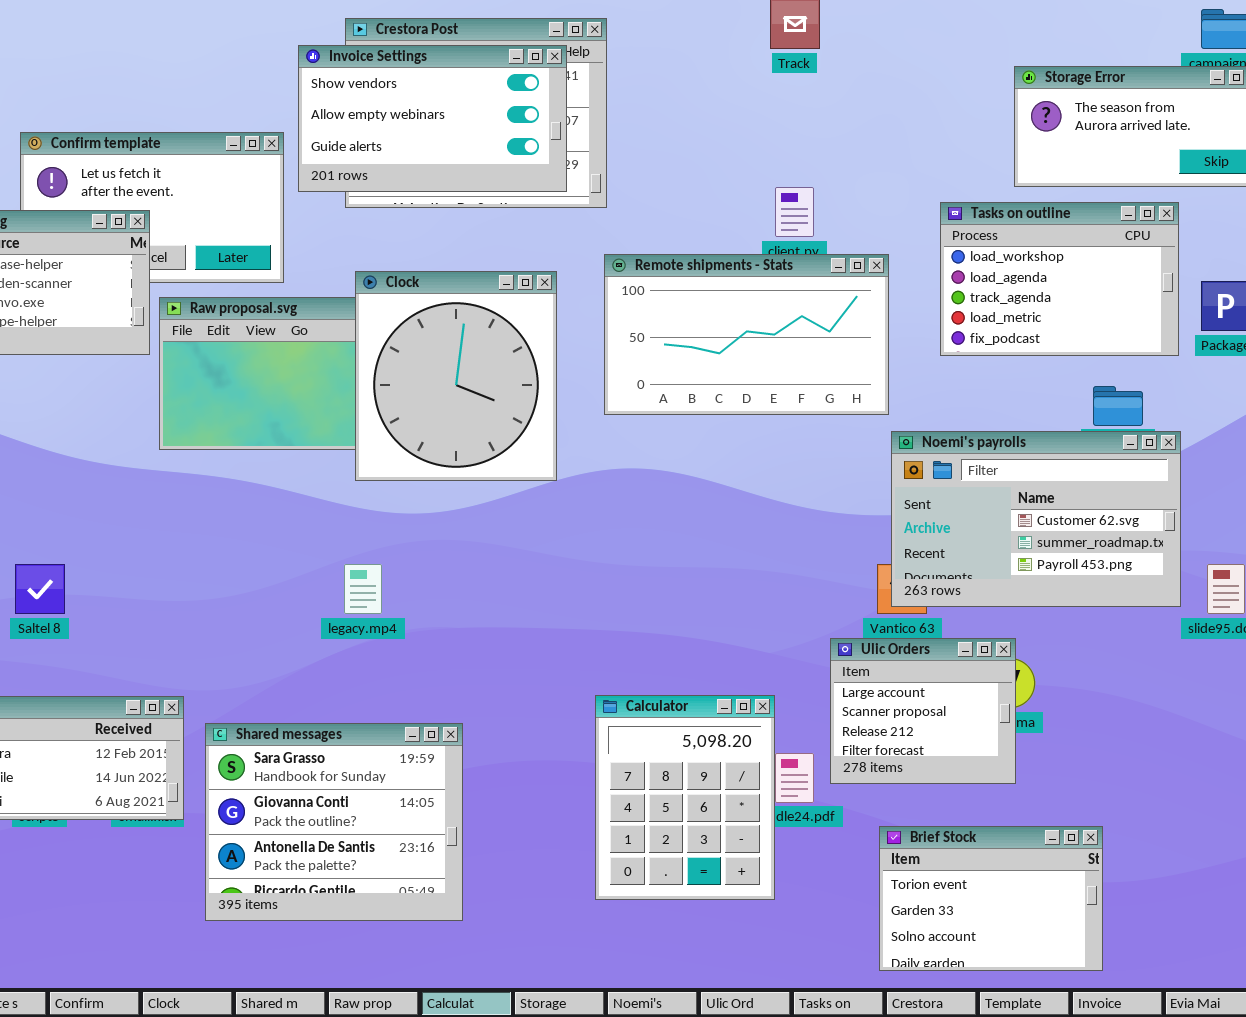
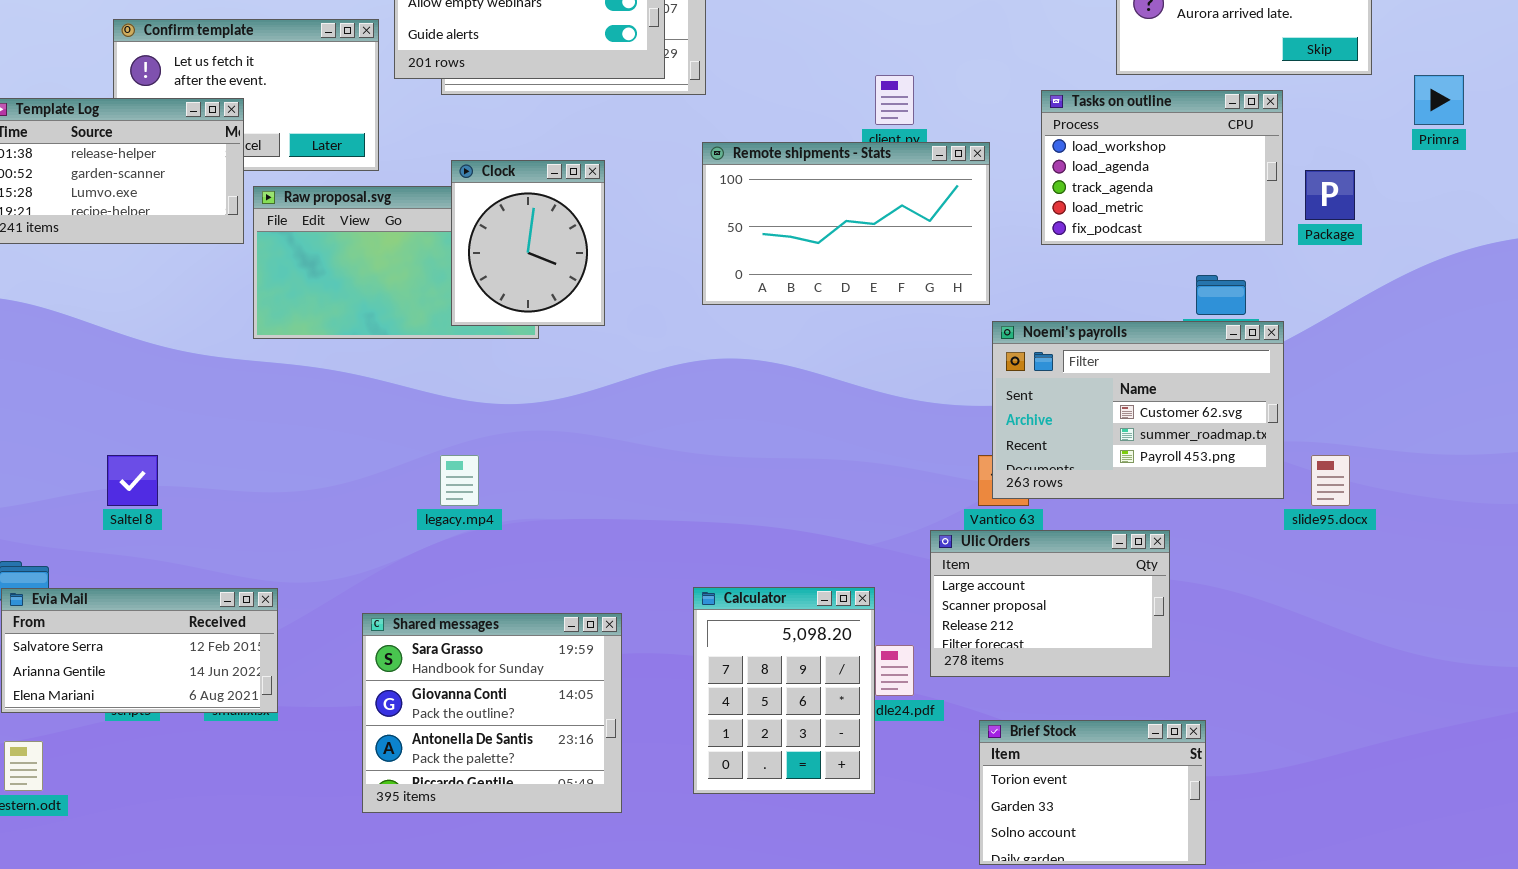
Clock: [355,271,557,481] -> [451,160,605,326], resized
Ulic Orders: [830,638,1016,784] -> [930,530,1170,677], resized
Shared messages: [205,723,463,921] -> [362,613,622,813], moved

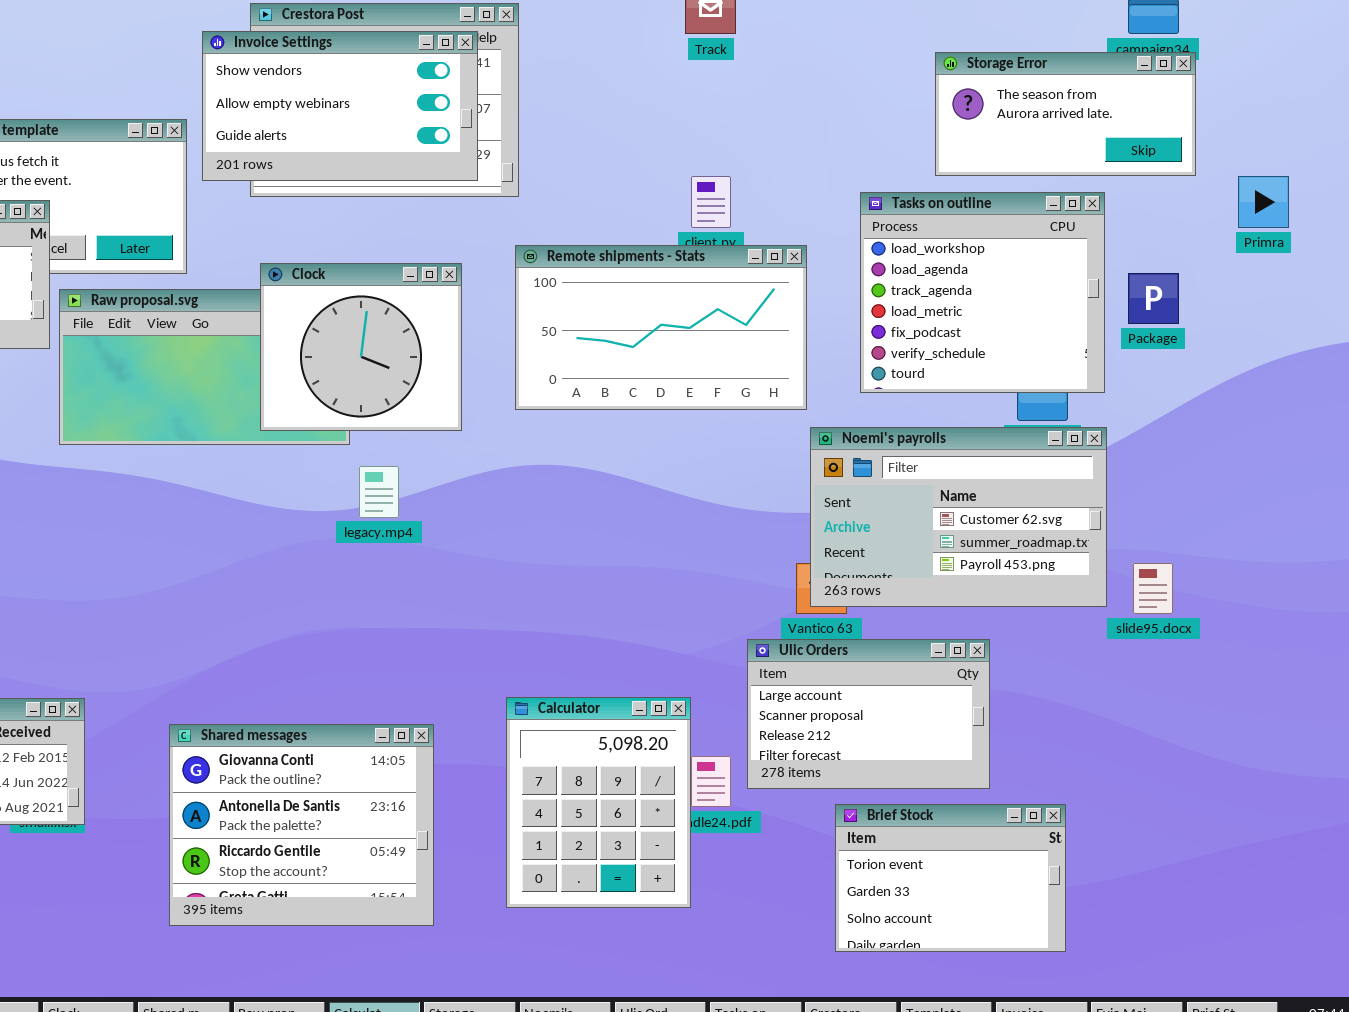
Tasks on outline: [1041,90,1283,245] -> [860,192,1105,393], resized
Clock: [451,160,605,326] -> [260,263,462,431], resized
legacy.mp4: [440,455,479,506] -> [359,466,399,518], moved
Shared messages: [362,613,622,813] -> [169,724,434,926], scrolled down 1 row
Brief Stock: [979,720,1206,865] -> [835,804,1066,952], moved

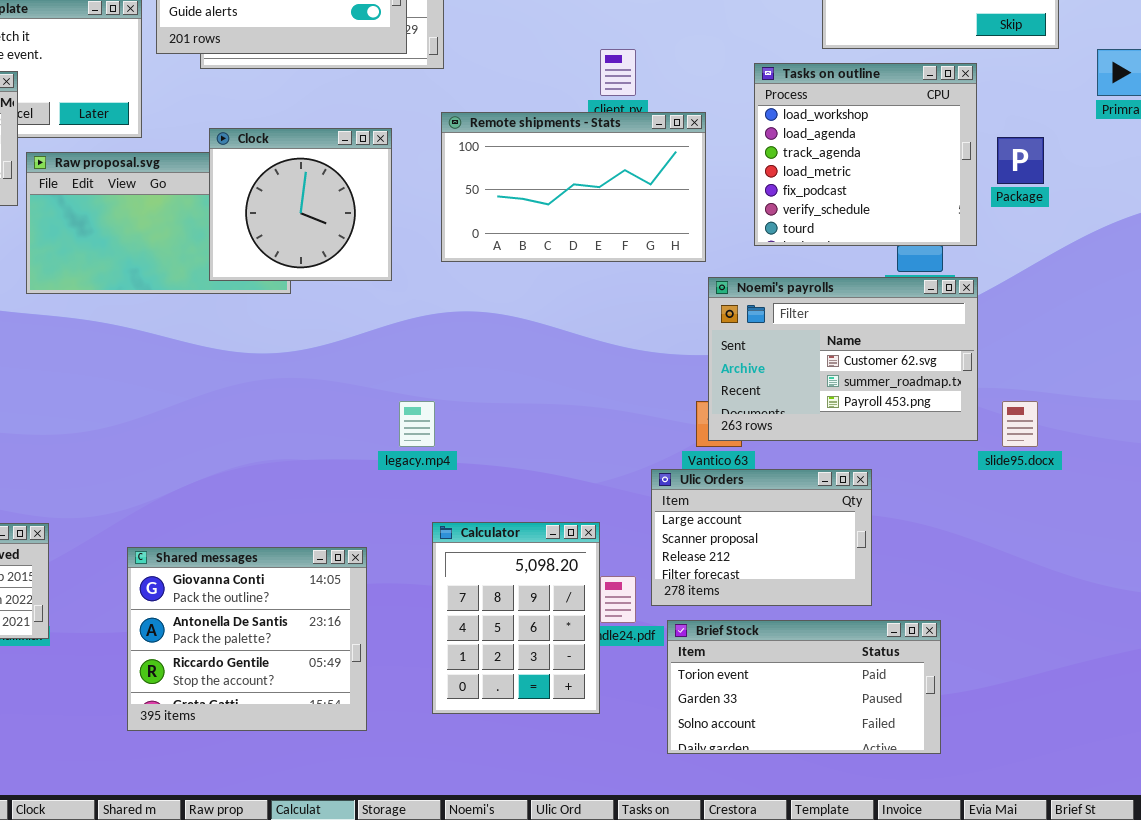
legacy.mp4: [359,466,399,518] -> [399,401,435,447], moved
Brief Stock: [835,804,1066,952] -> [667,620,941,754], resized

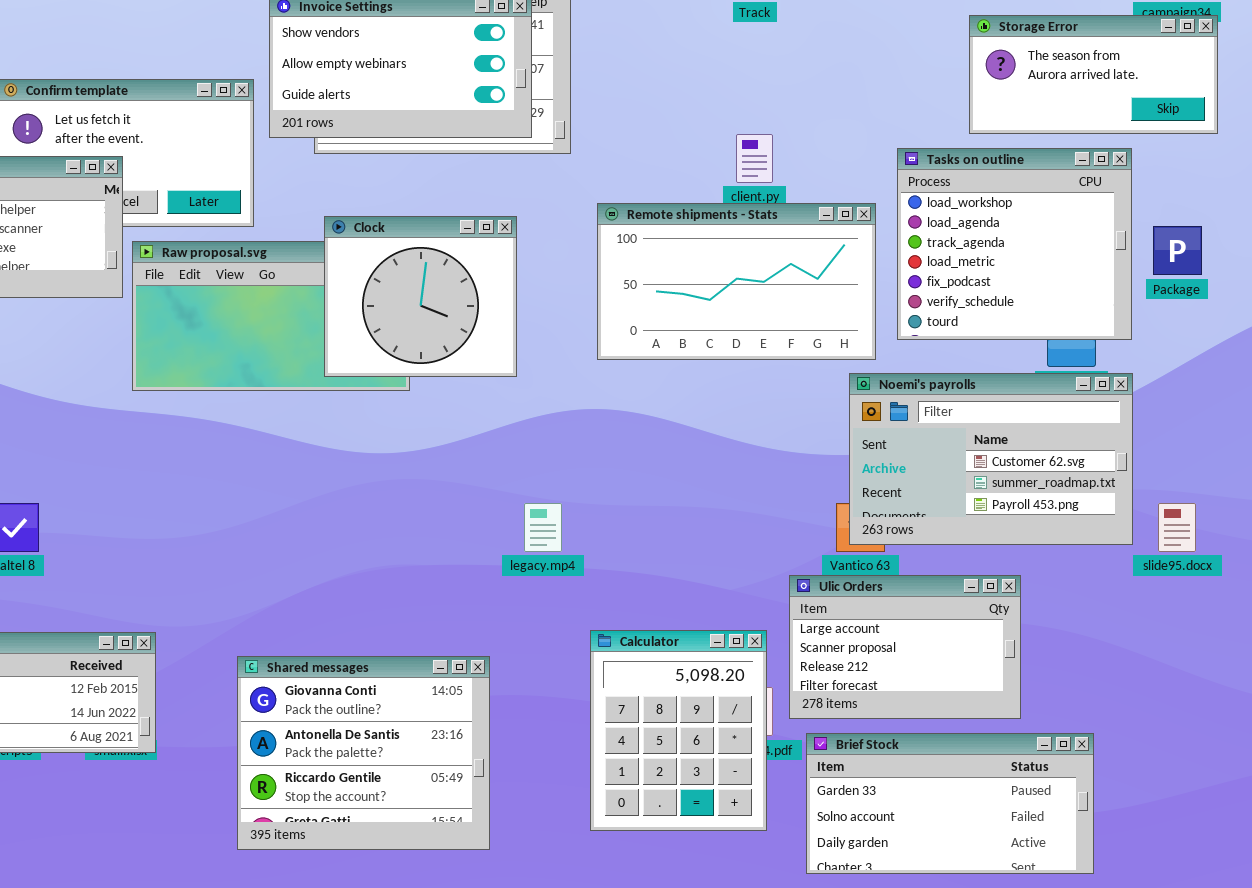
Remote shipments - Stats: [441,112,706,262] -> [597,203,876,360], moved
Calculator: [432,522,600,714] -> [590,630,767,831], moved
Brief Stock: [667,620,941,754] -> [806,733,1094,874], scrolled down 1 row

